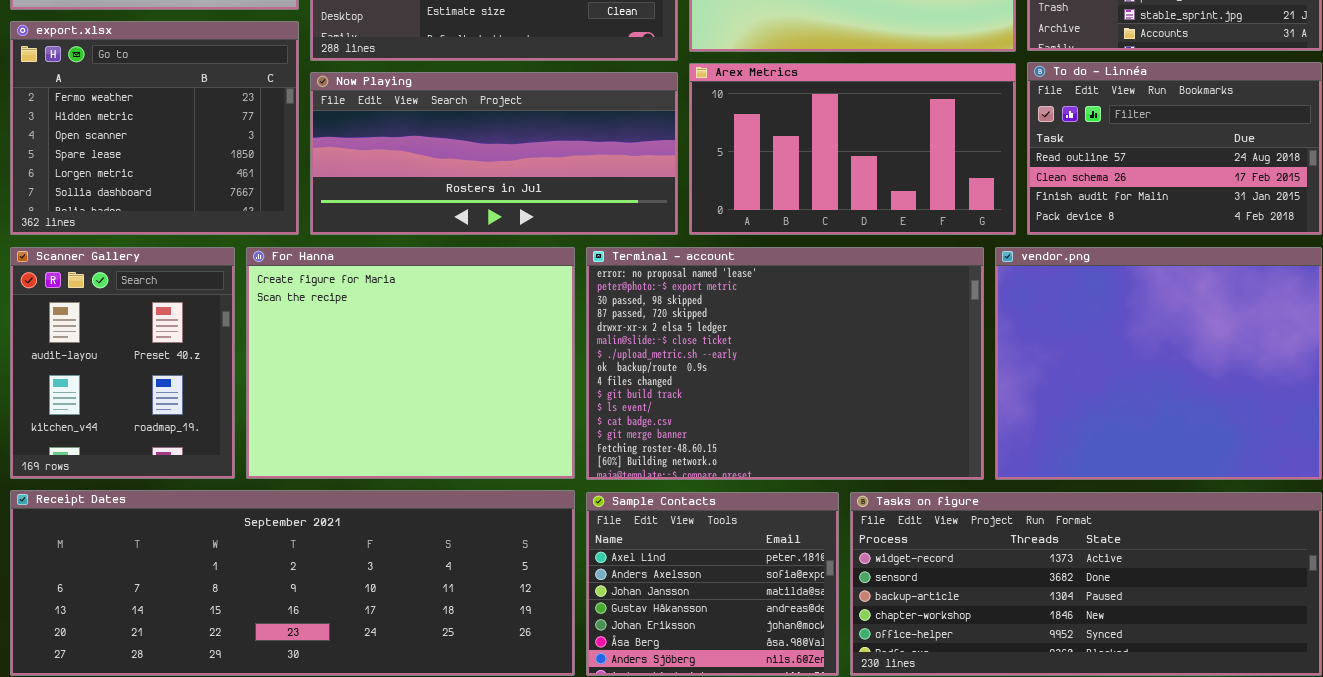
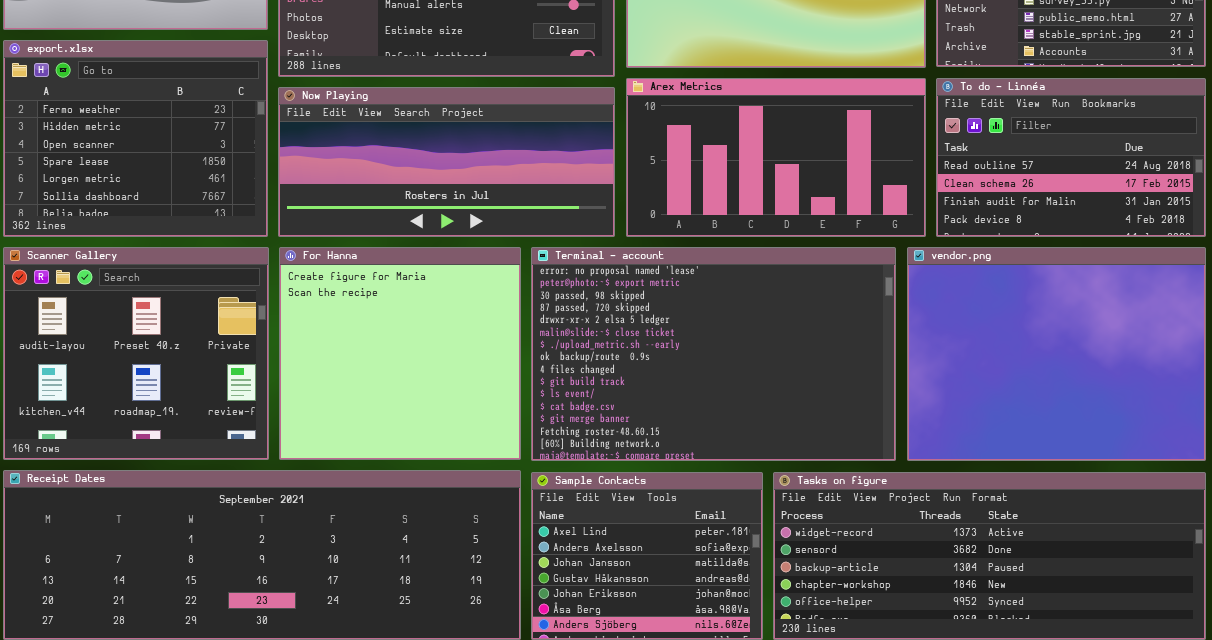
Scanner Gallery: [10,247,235,479] -> [3,247,269,460], resized
For Hanna: [246,247,575,479] -> [279,247,521,460], resized

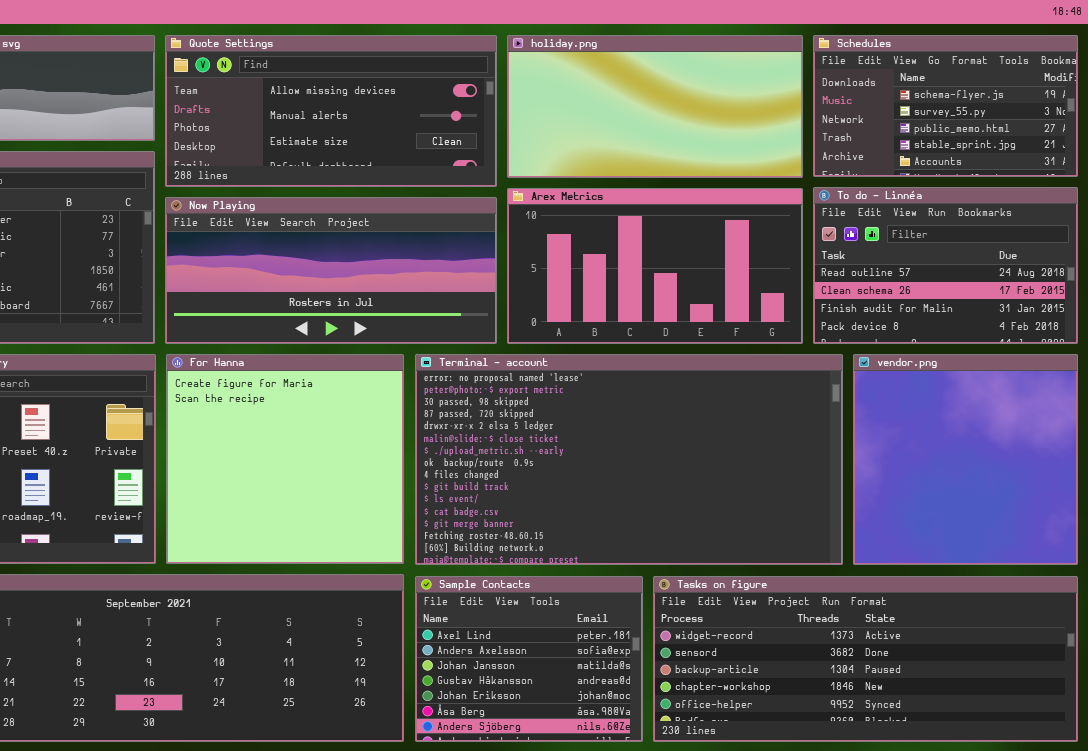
Terminal - account: [531,247,896,461] -> [415,354,843,565], resized
vendor.png: [907,247,1206,461] -> [853,354,1078,565], resized

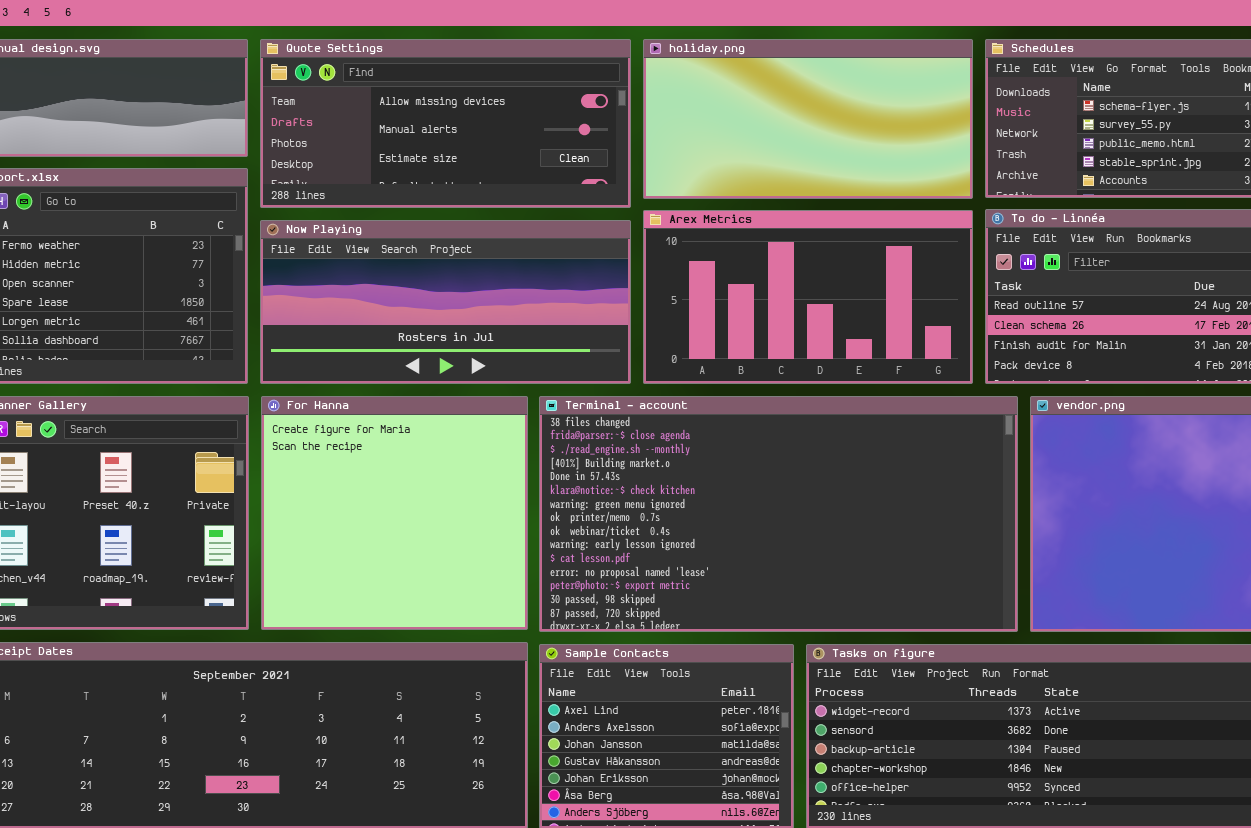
Terminal - account: [415,354,843,565] -> [539,396,1018,632], scrolled up 11 rows

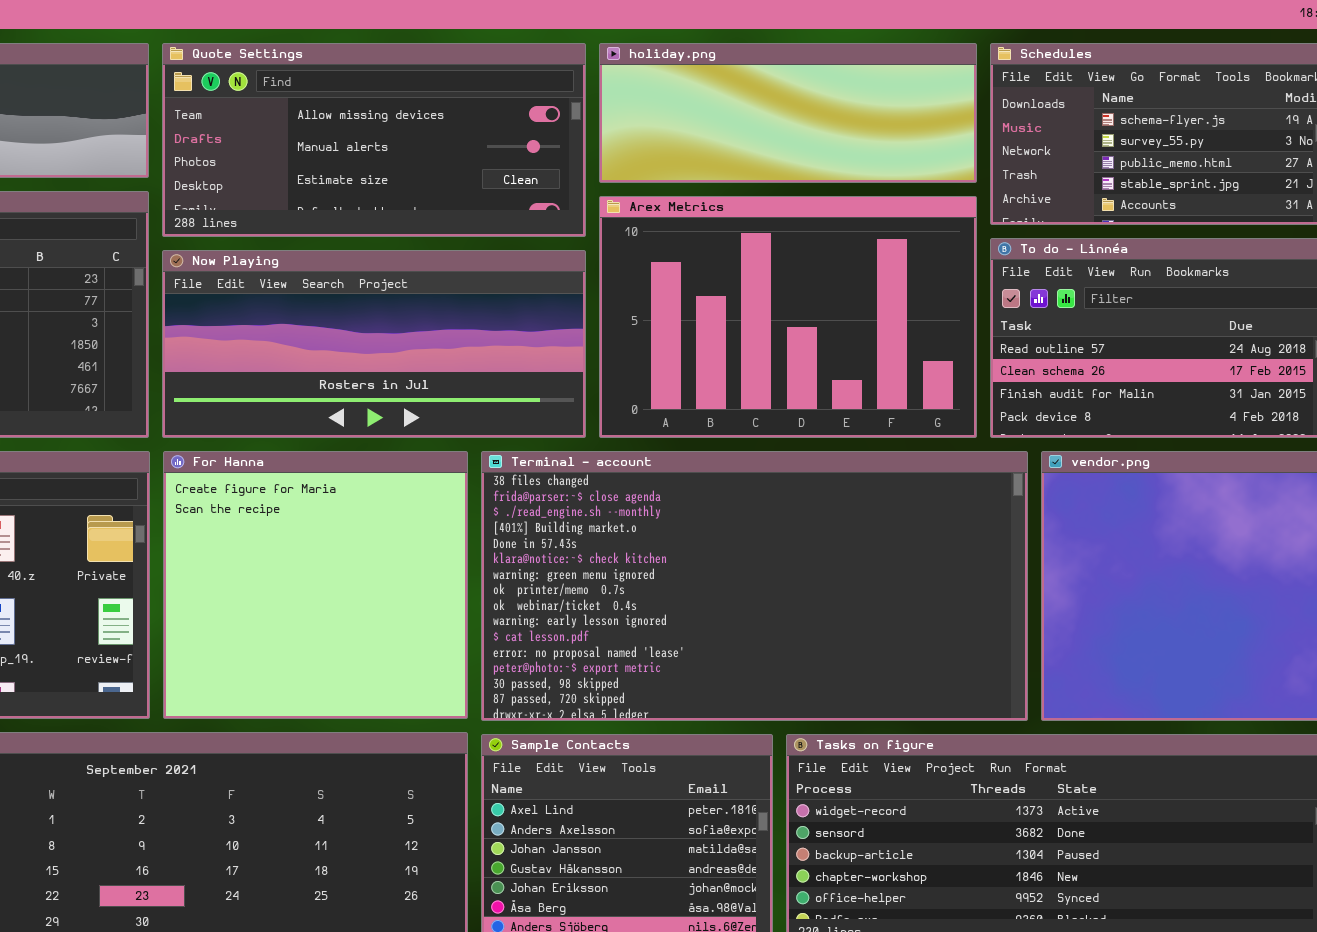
holiday.png: [643,39,973,199] -> [599,43,977,183], resized
Arex Metrics: [643,210,973,384] -> [599,196,977,438], resized

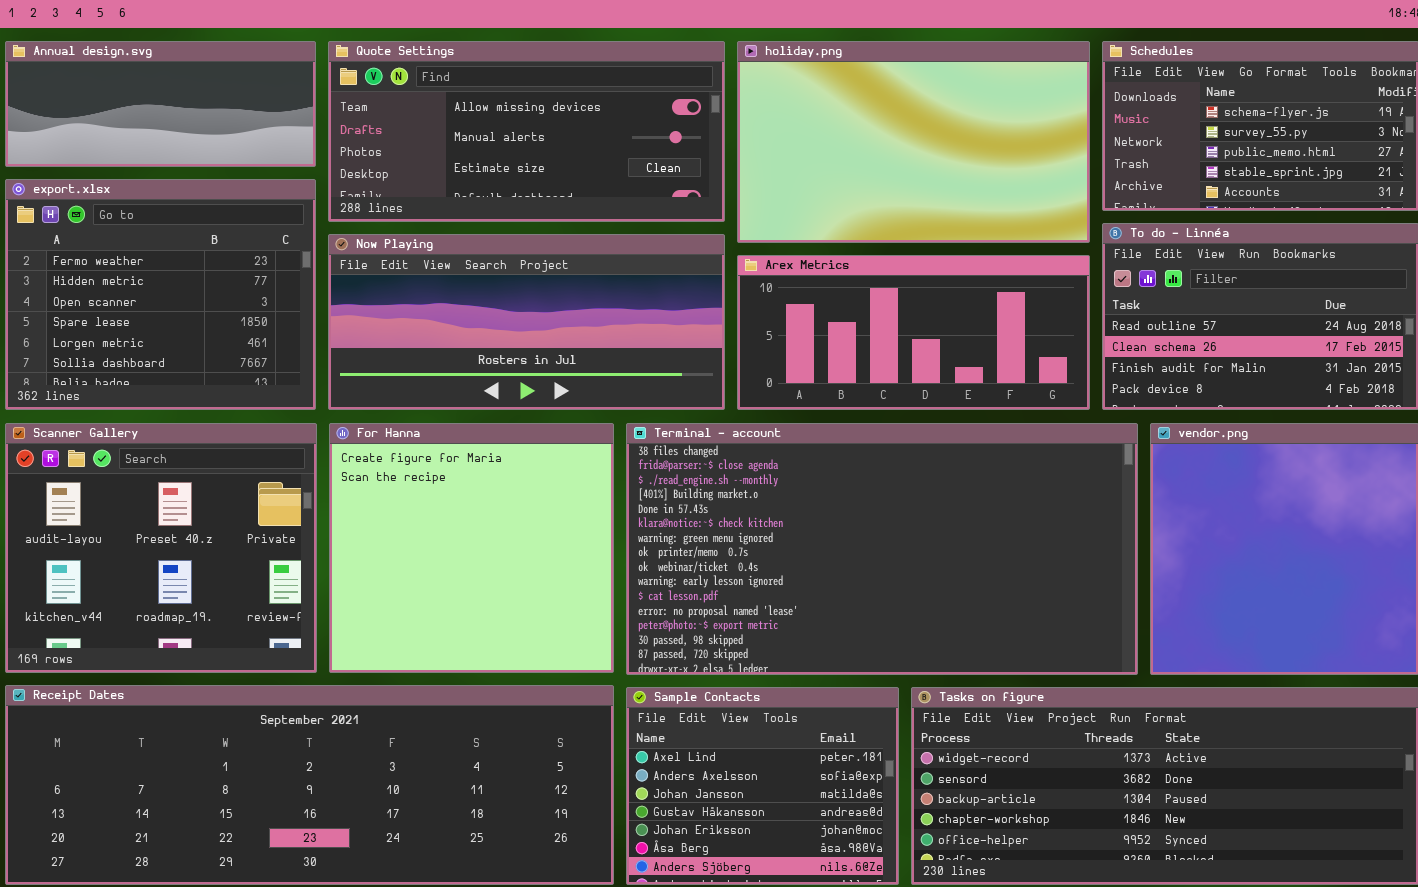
holiday.png: [599,43,977,183] -> [737,41,1090,243], resized
Arex Metrics: [599,196,977,438] -> [737,255,1090,410], resized

